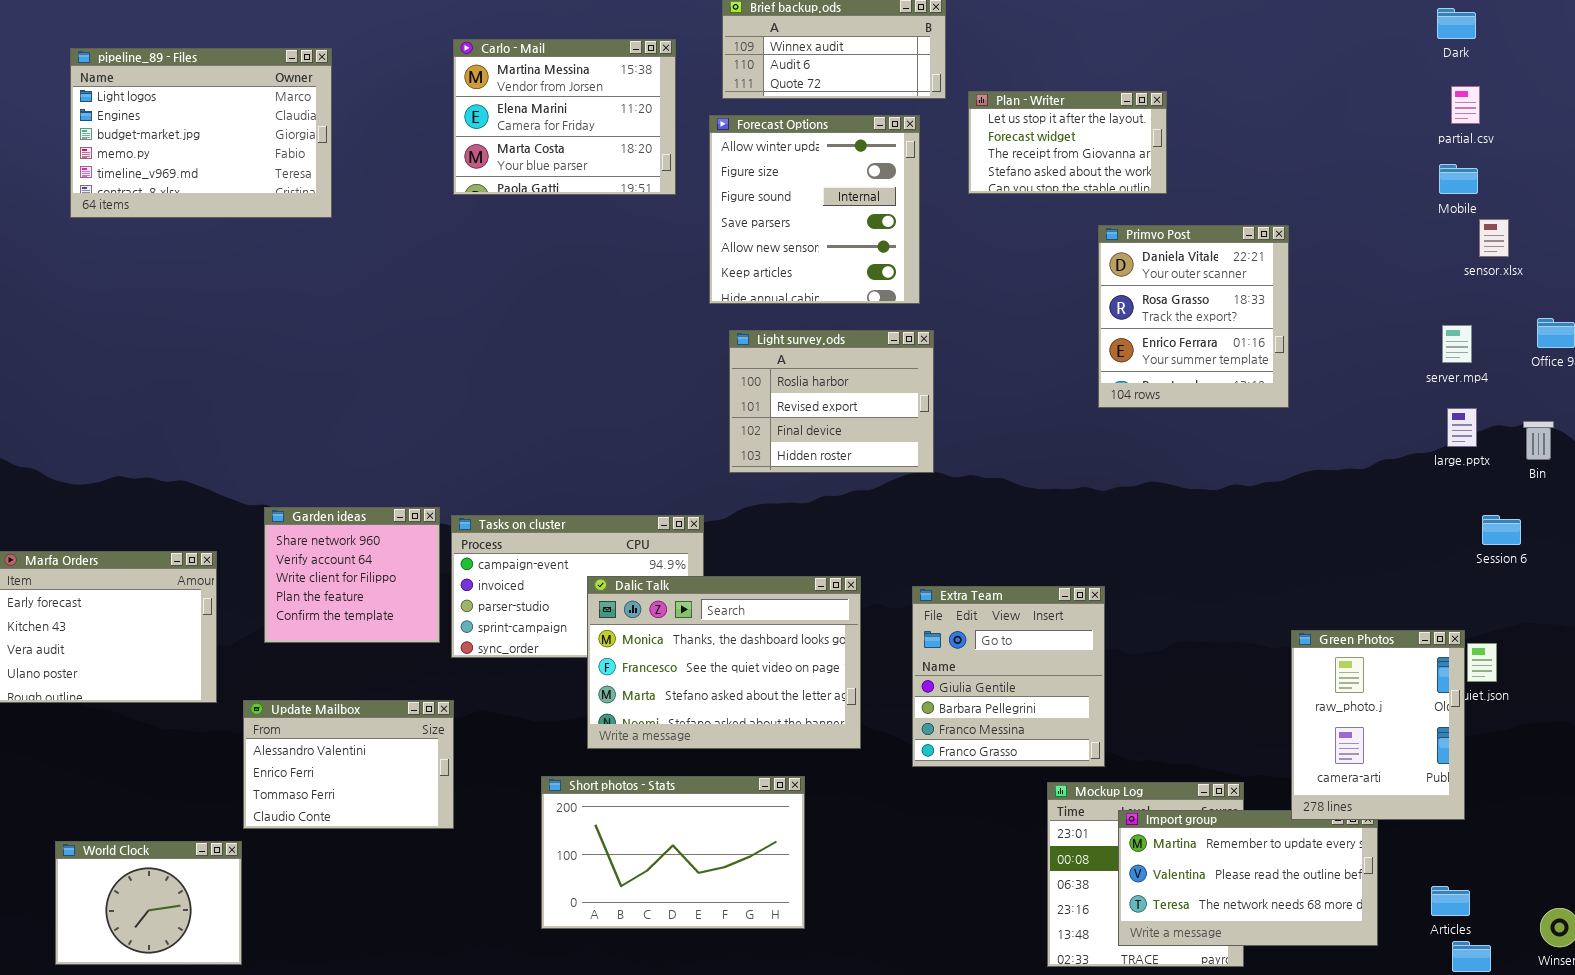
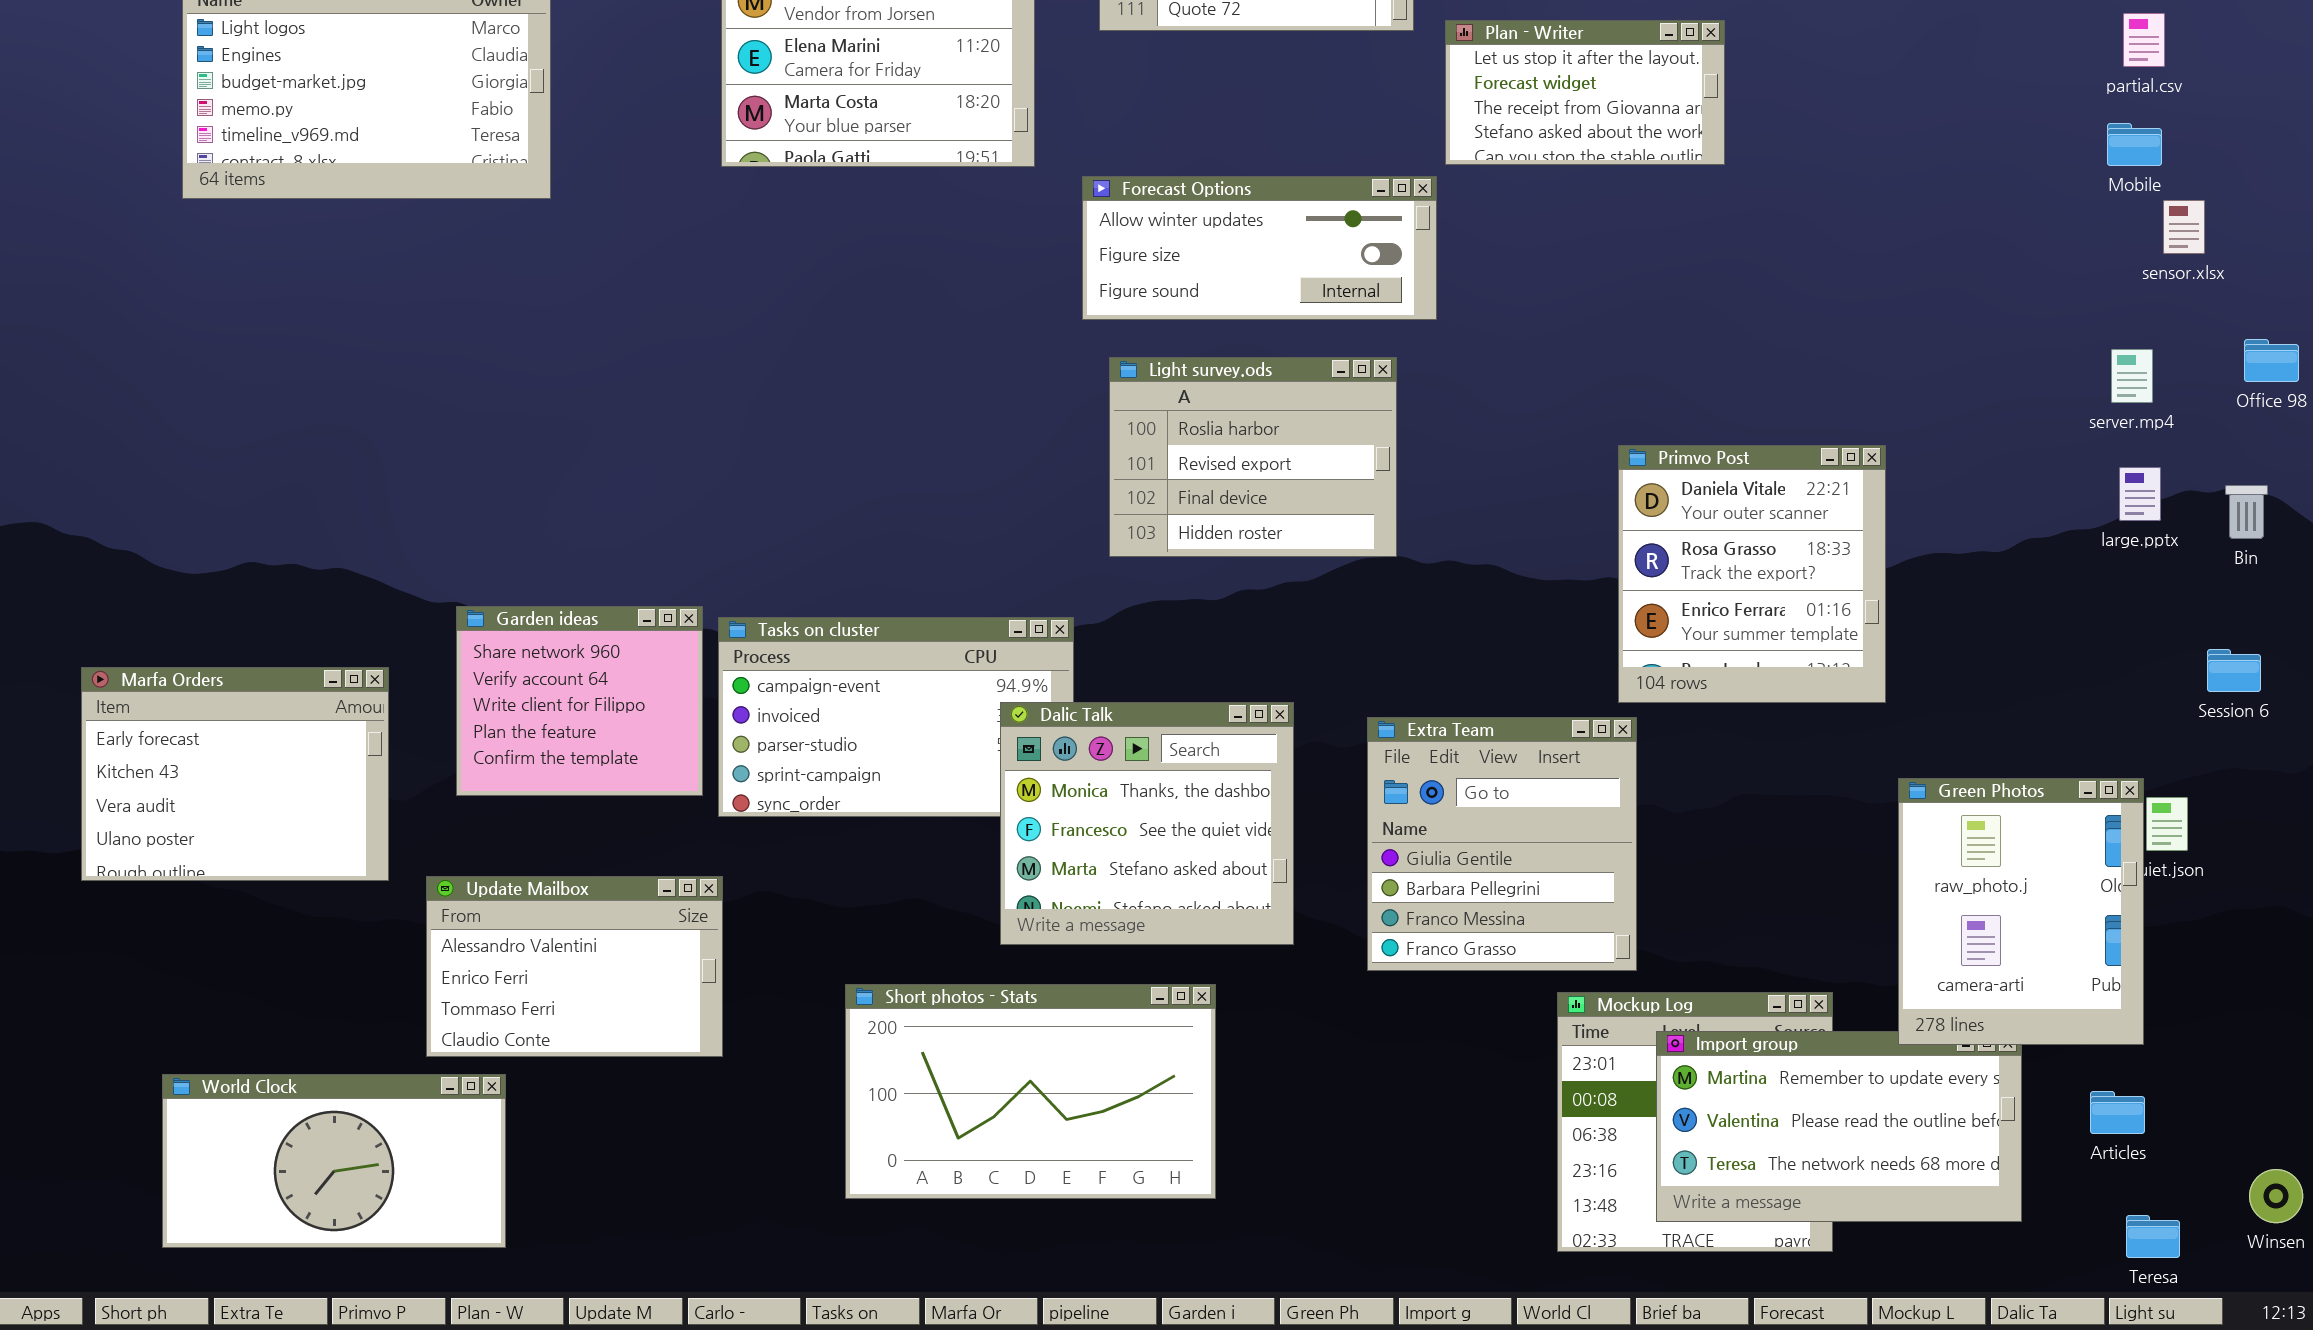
Forecast Options: [709,115,920,304] -> [1082,176,1437,320], resized
Primvo Post: [1098,225,1289,408] -> [1618,445,1886,703], moved
Session 6: [1482,515,1521,545] -> [2207,649,2261,692], moved
Dalic Talk: [587,576,861,749] -> [1000,702,1294,945], resized
World Clock: [55,841,242,965] -> [162,1074,506,1248], resized
Articles: [1431,886,1470,916] -> [2090,1091,2145,1134], moved

